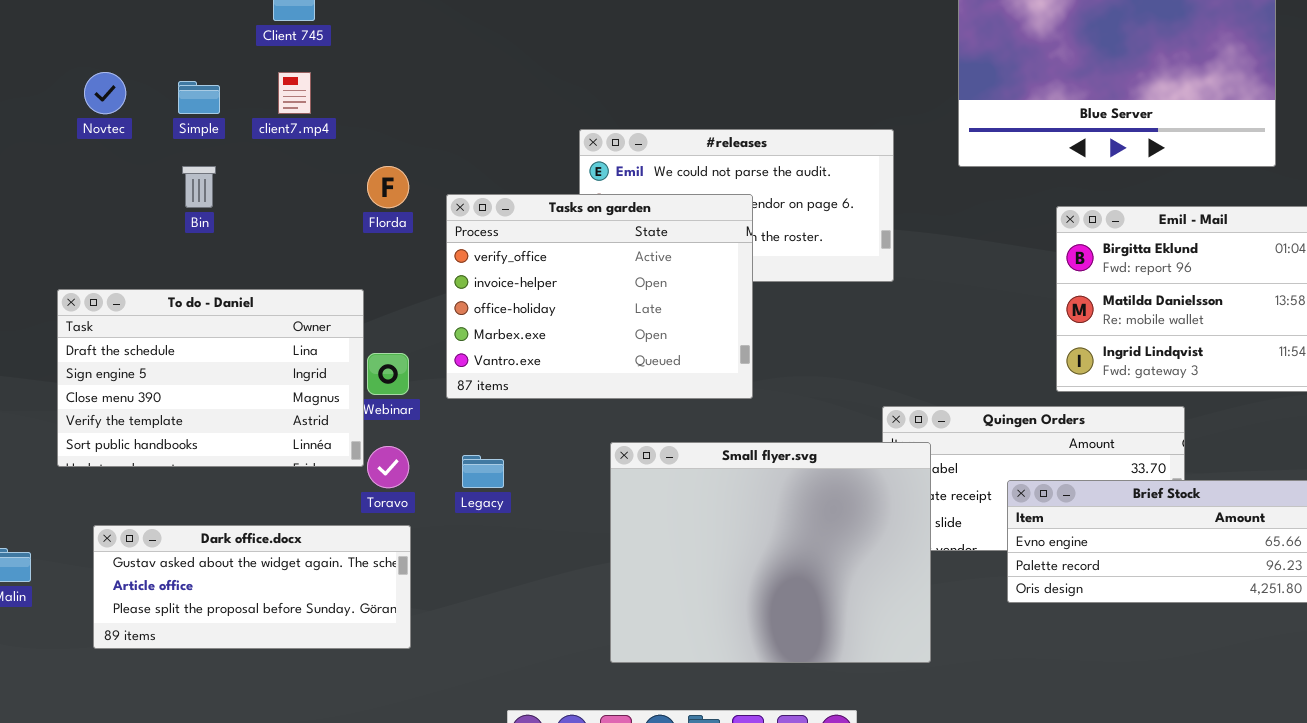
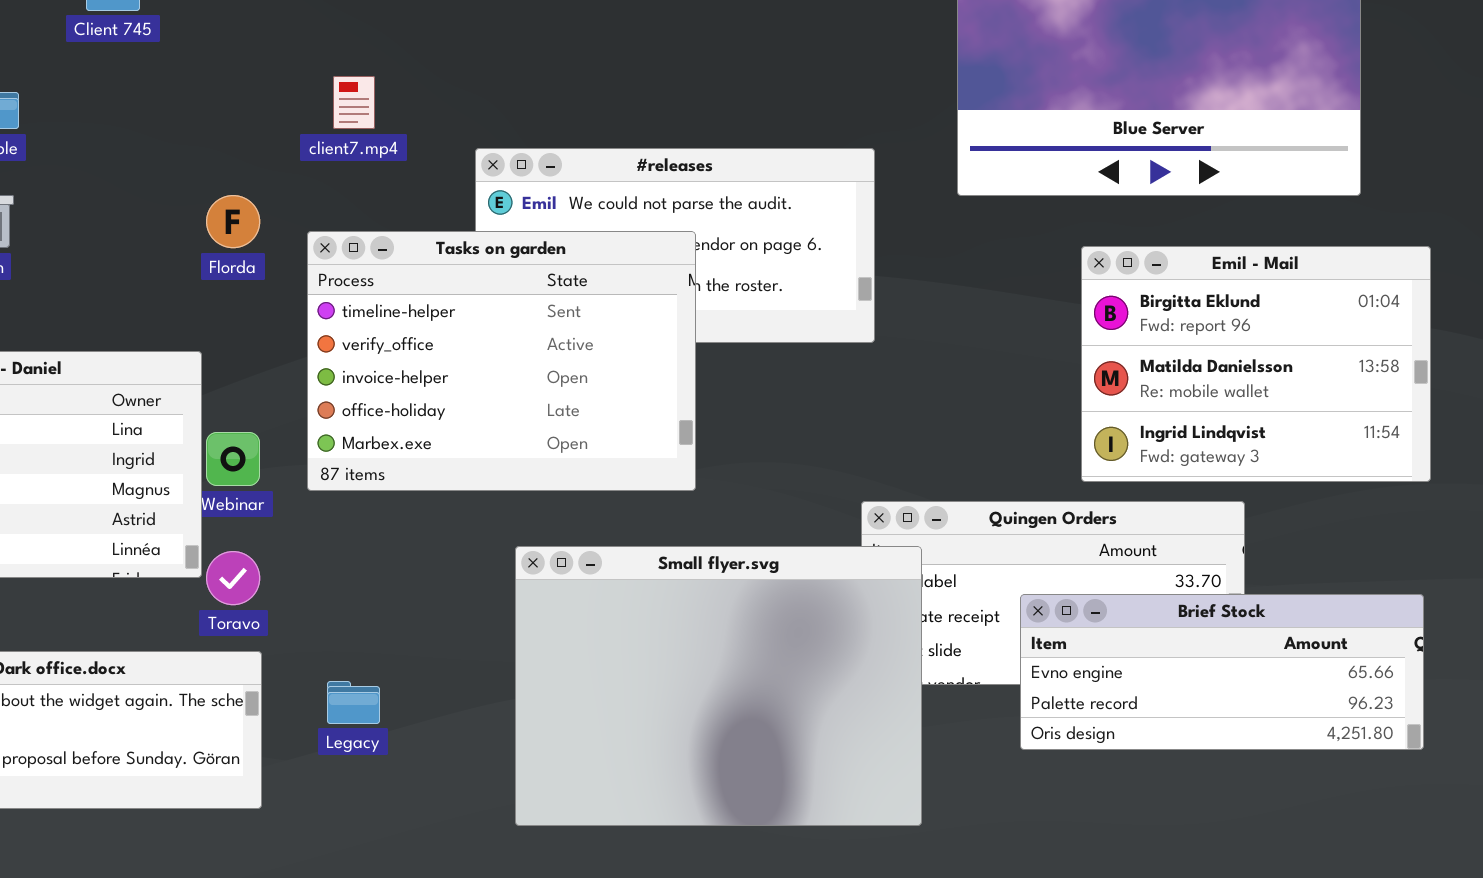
client7.mp4: [278,72,311,114] -> [333,76,375,129], moved
Tasks on garden: [446,194,753,399] -> [307,231,696,491], scrolled up 1 row
Legacy: [462,455,504,488] -> [327,681,380,724], moved

